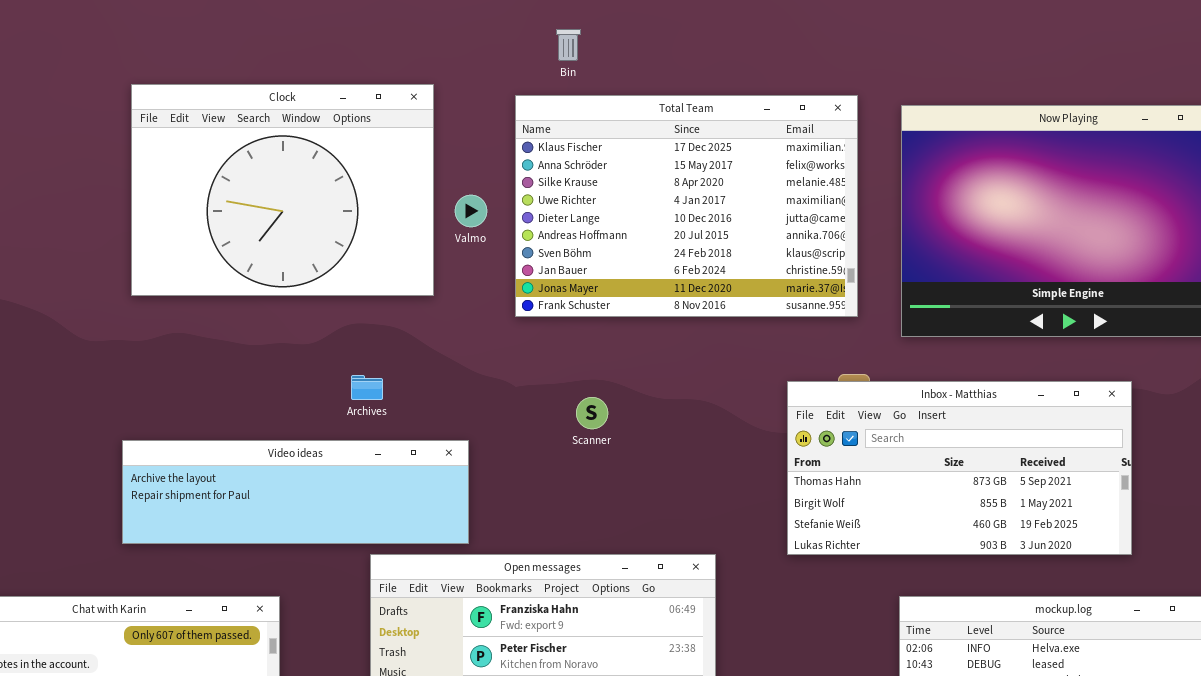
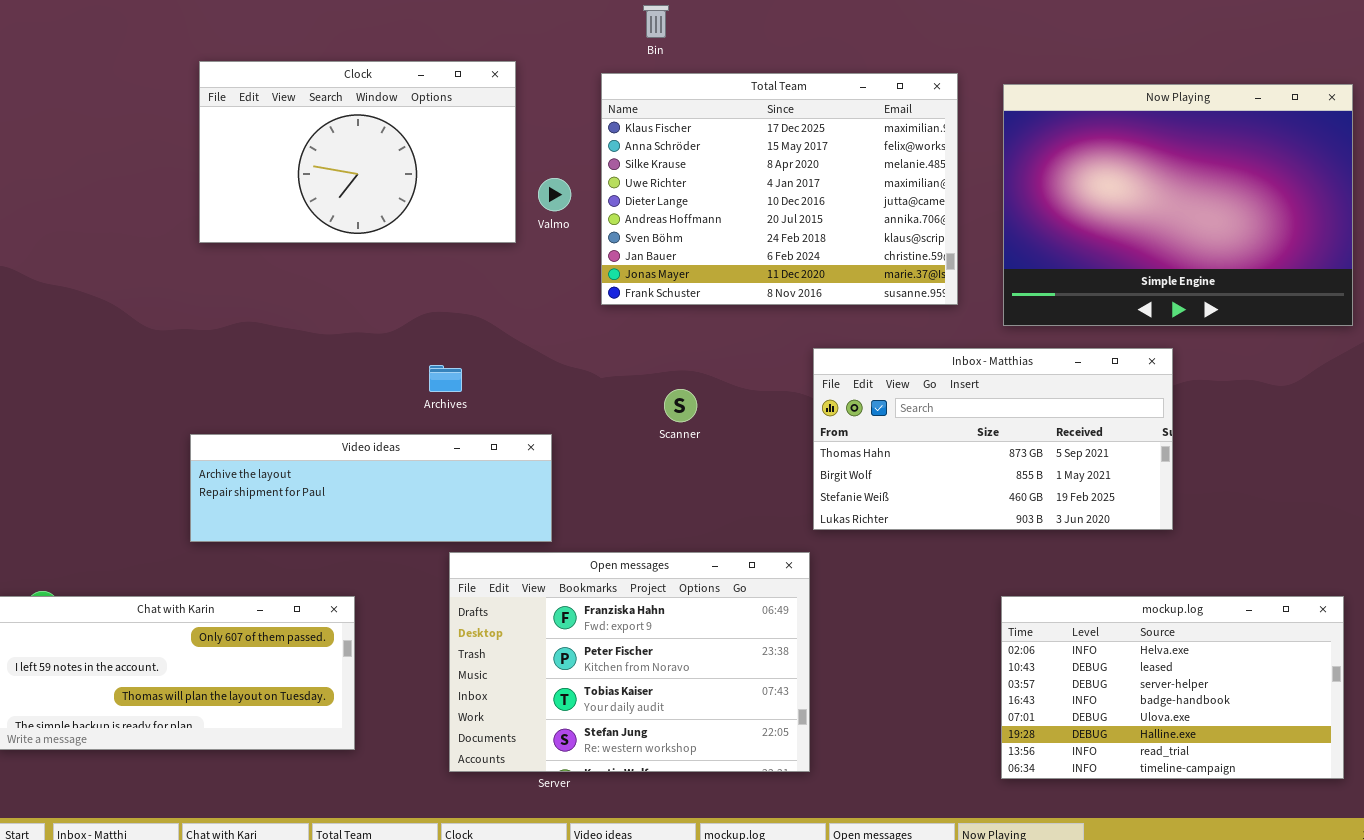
Clock: [131,84,434,296] -> [199,61,516,243], resized
Inbox - Matthias: [787,381,1132,555] -> [813,348,1173,530], moved

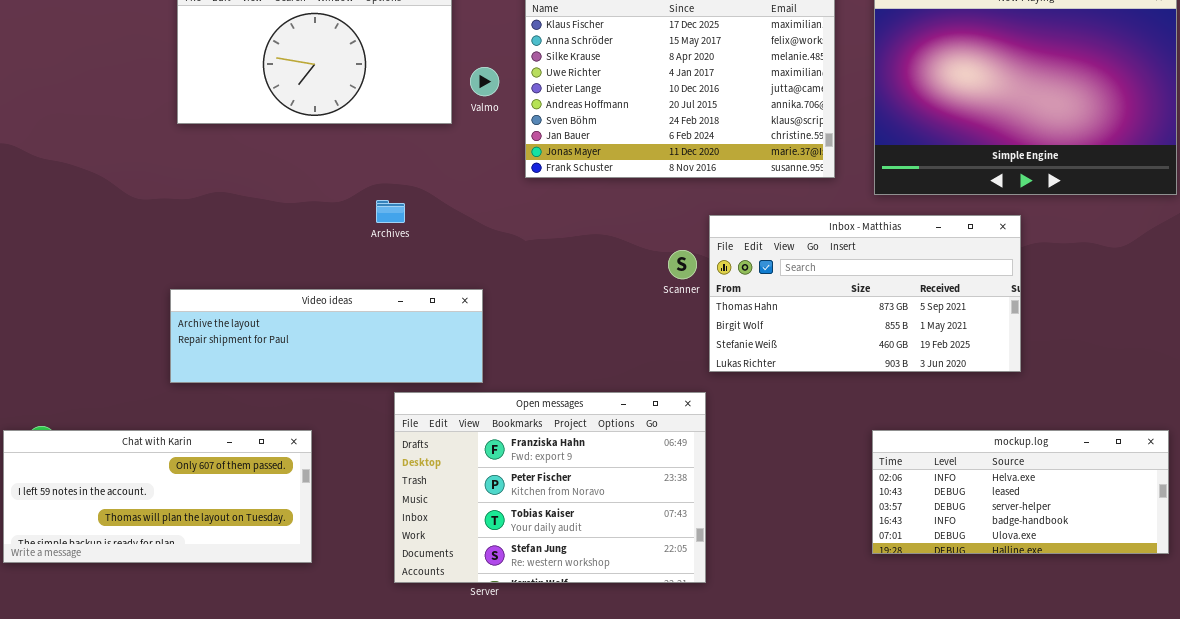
Archives: [429,365,462,392] -> [376,200,405,223], moved
Scanner: [664,389,697,422] -> [668,250,697,279], moved
mockup.log: [1001,596,1344,779] -> [872,430,1169,554], resized

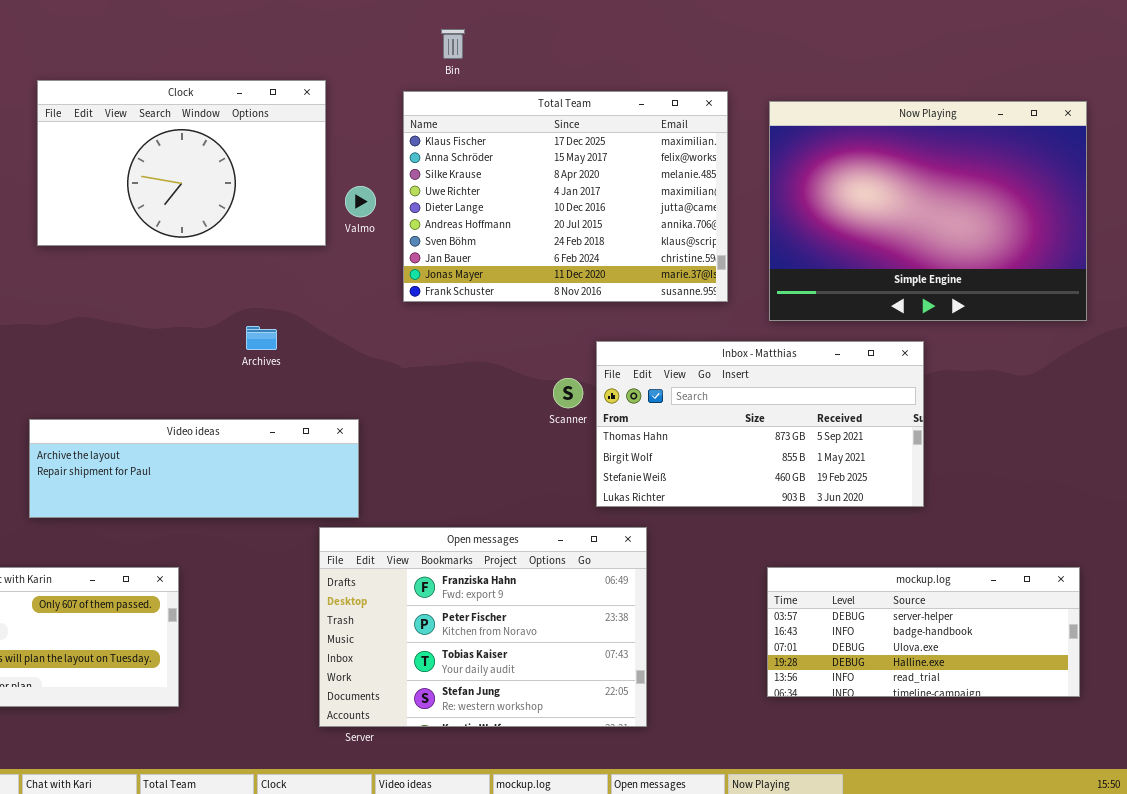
Open messages: [394,392,706,583] -> [319,527,647,727], moved
mockup.log: [872,430,1169,554] -> [767,567,1080,697], scrolled down 2 rows

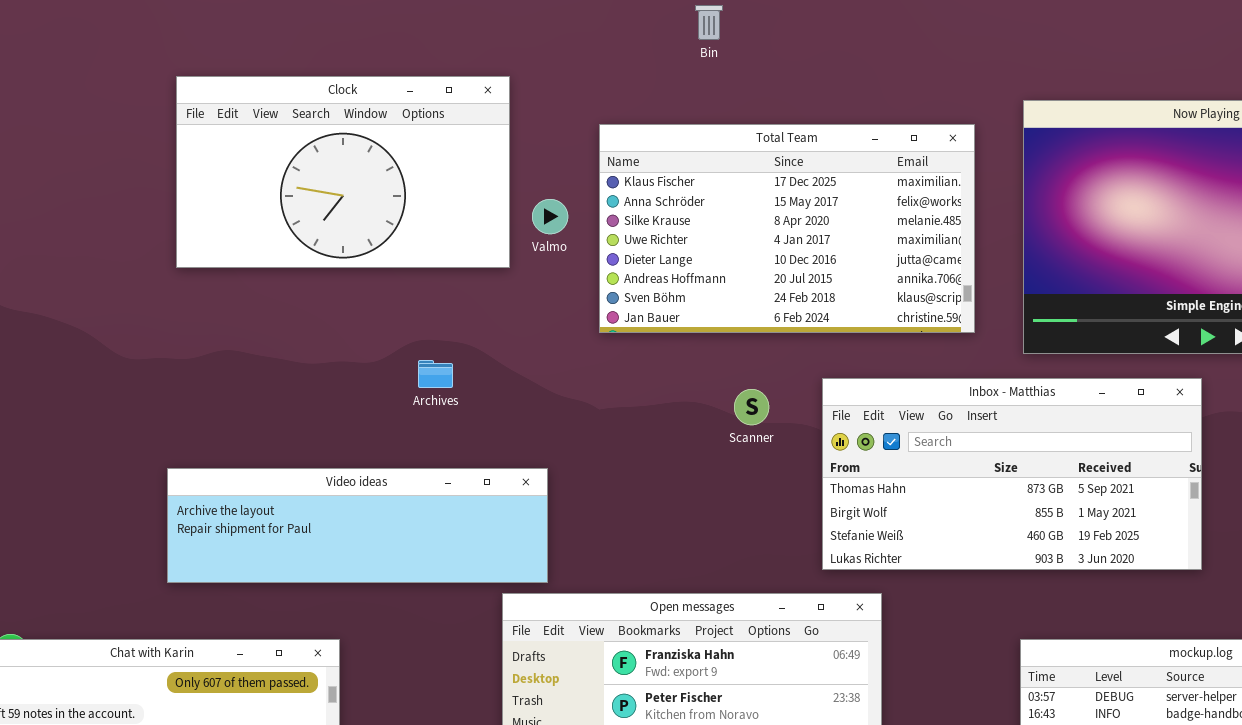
Bin: [441,29,465,59] -> [695,5,723,40], moved
Total Team: [403,91,728,302] -> [599,124,975,333], resized
Scanner: [553,378,583,408] -> [734,389,769,425], moved

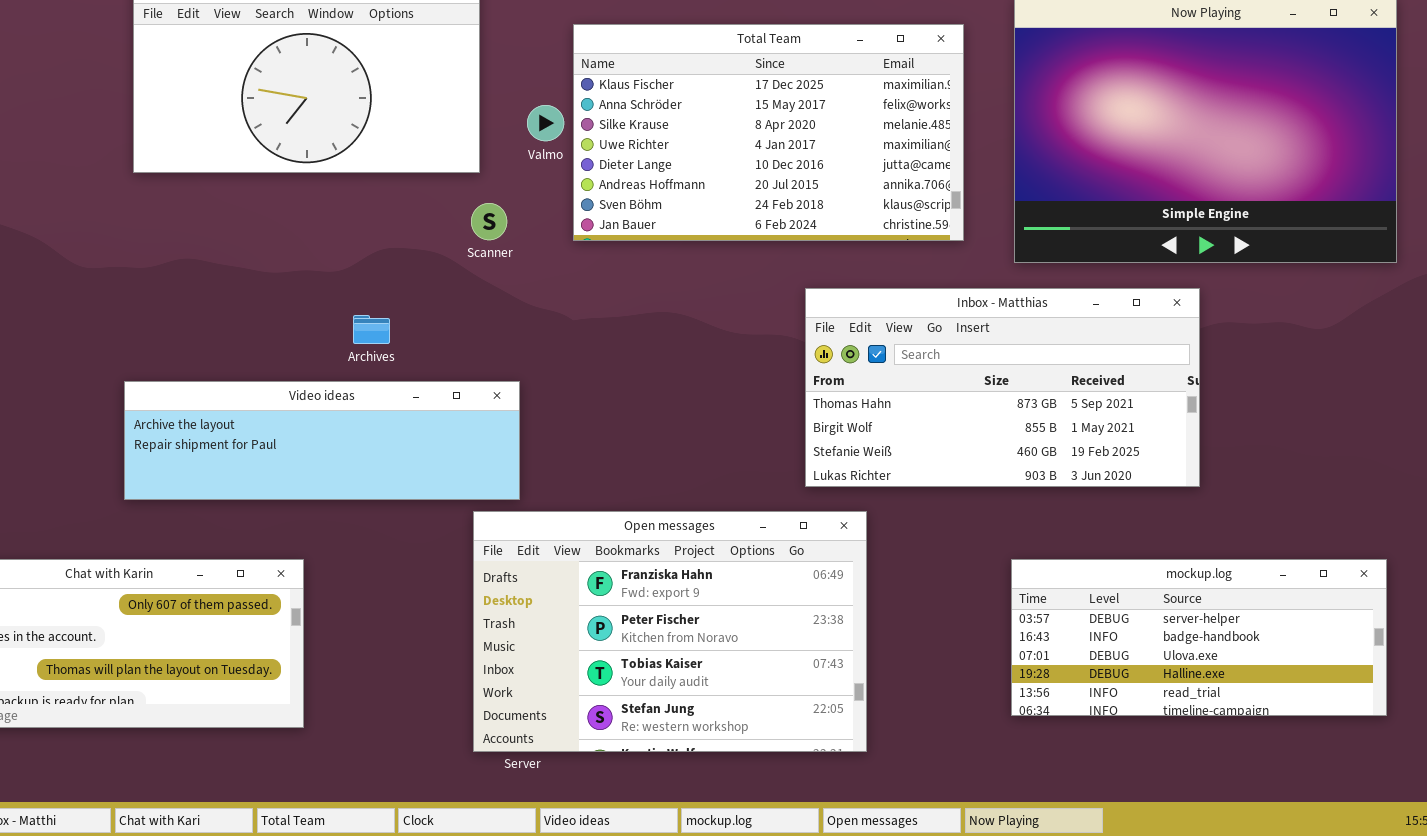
Valmo: [532,199,568,234] -> [527,105,564,141], moved
Archives: [418,360,453,388] -> [353,315,390,344], moved
Scanner: [734,389,769,425] -> [471,203,507,240], moved

